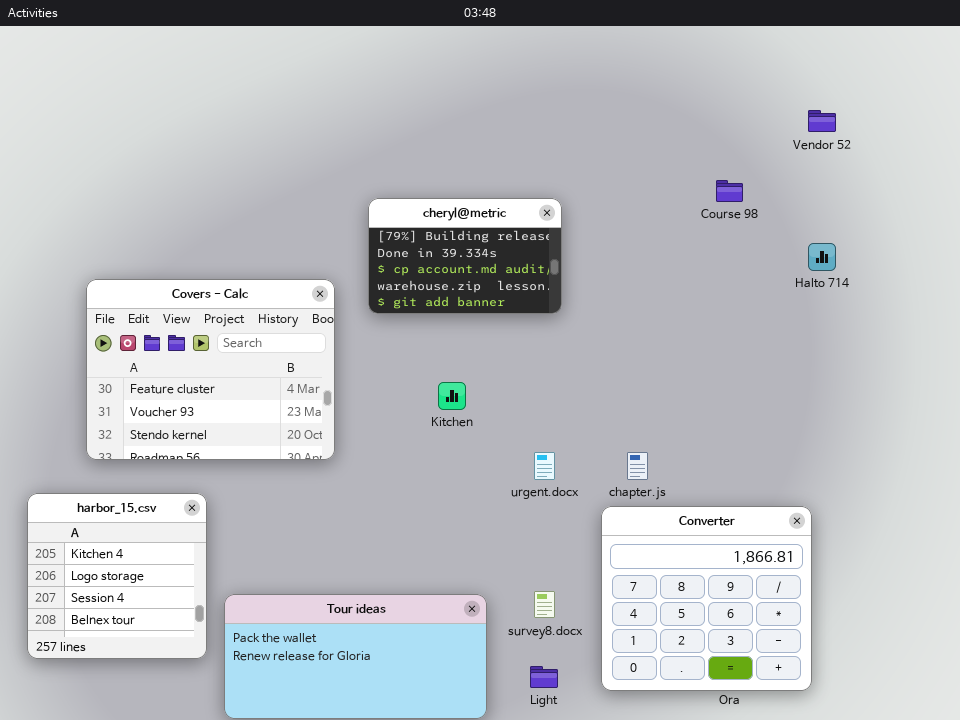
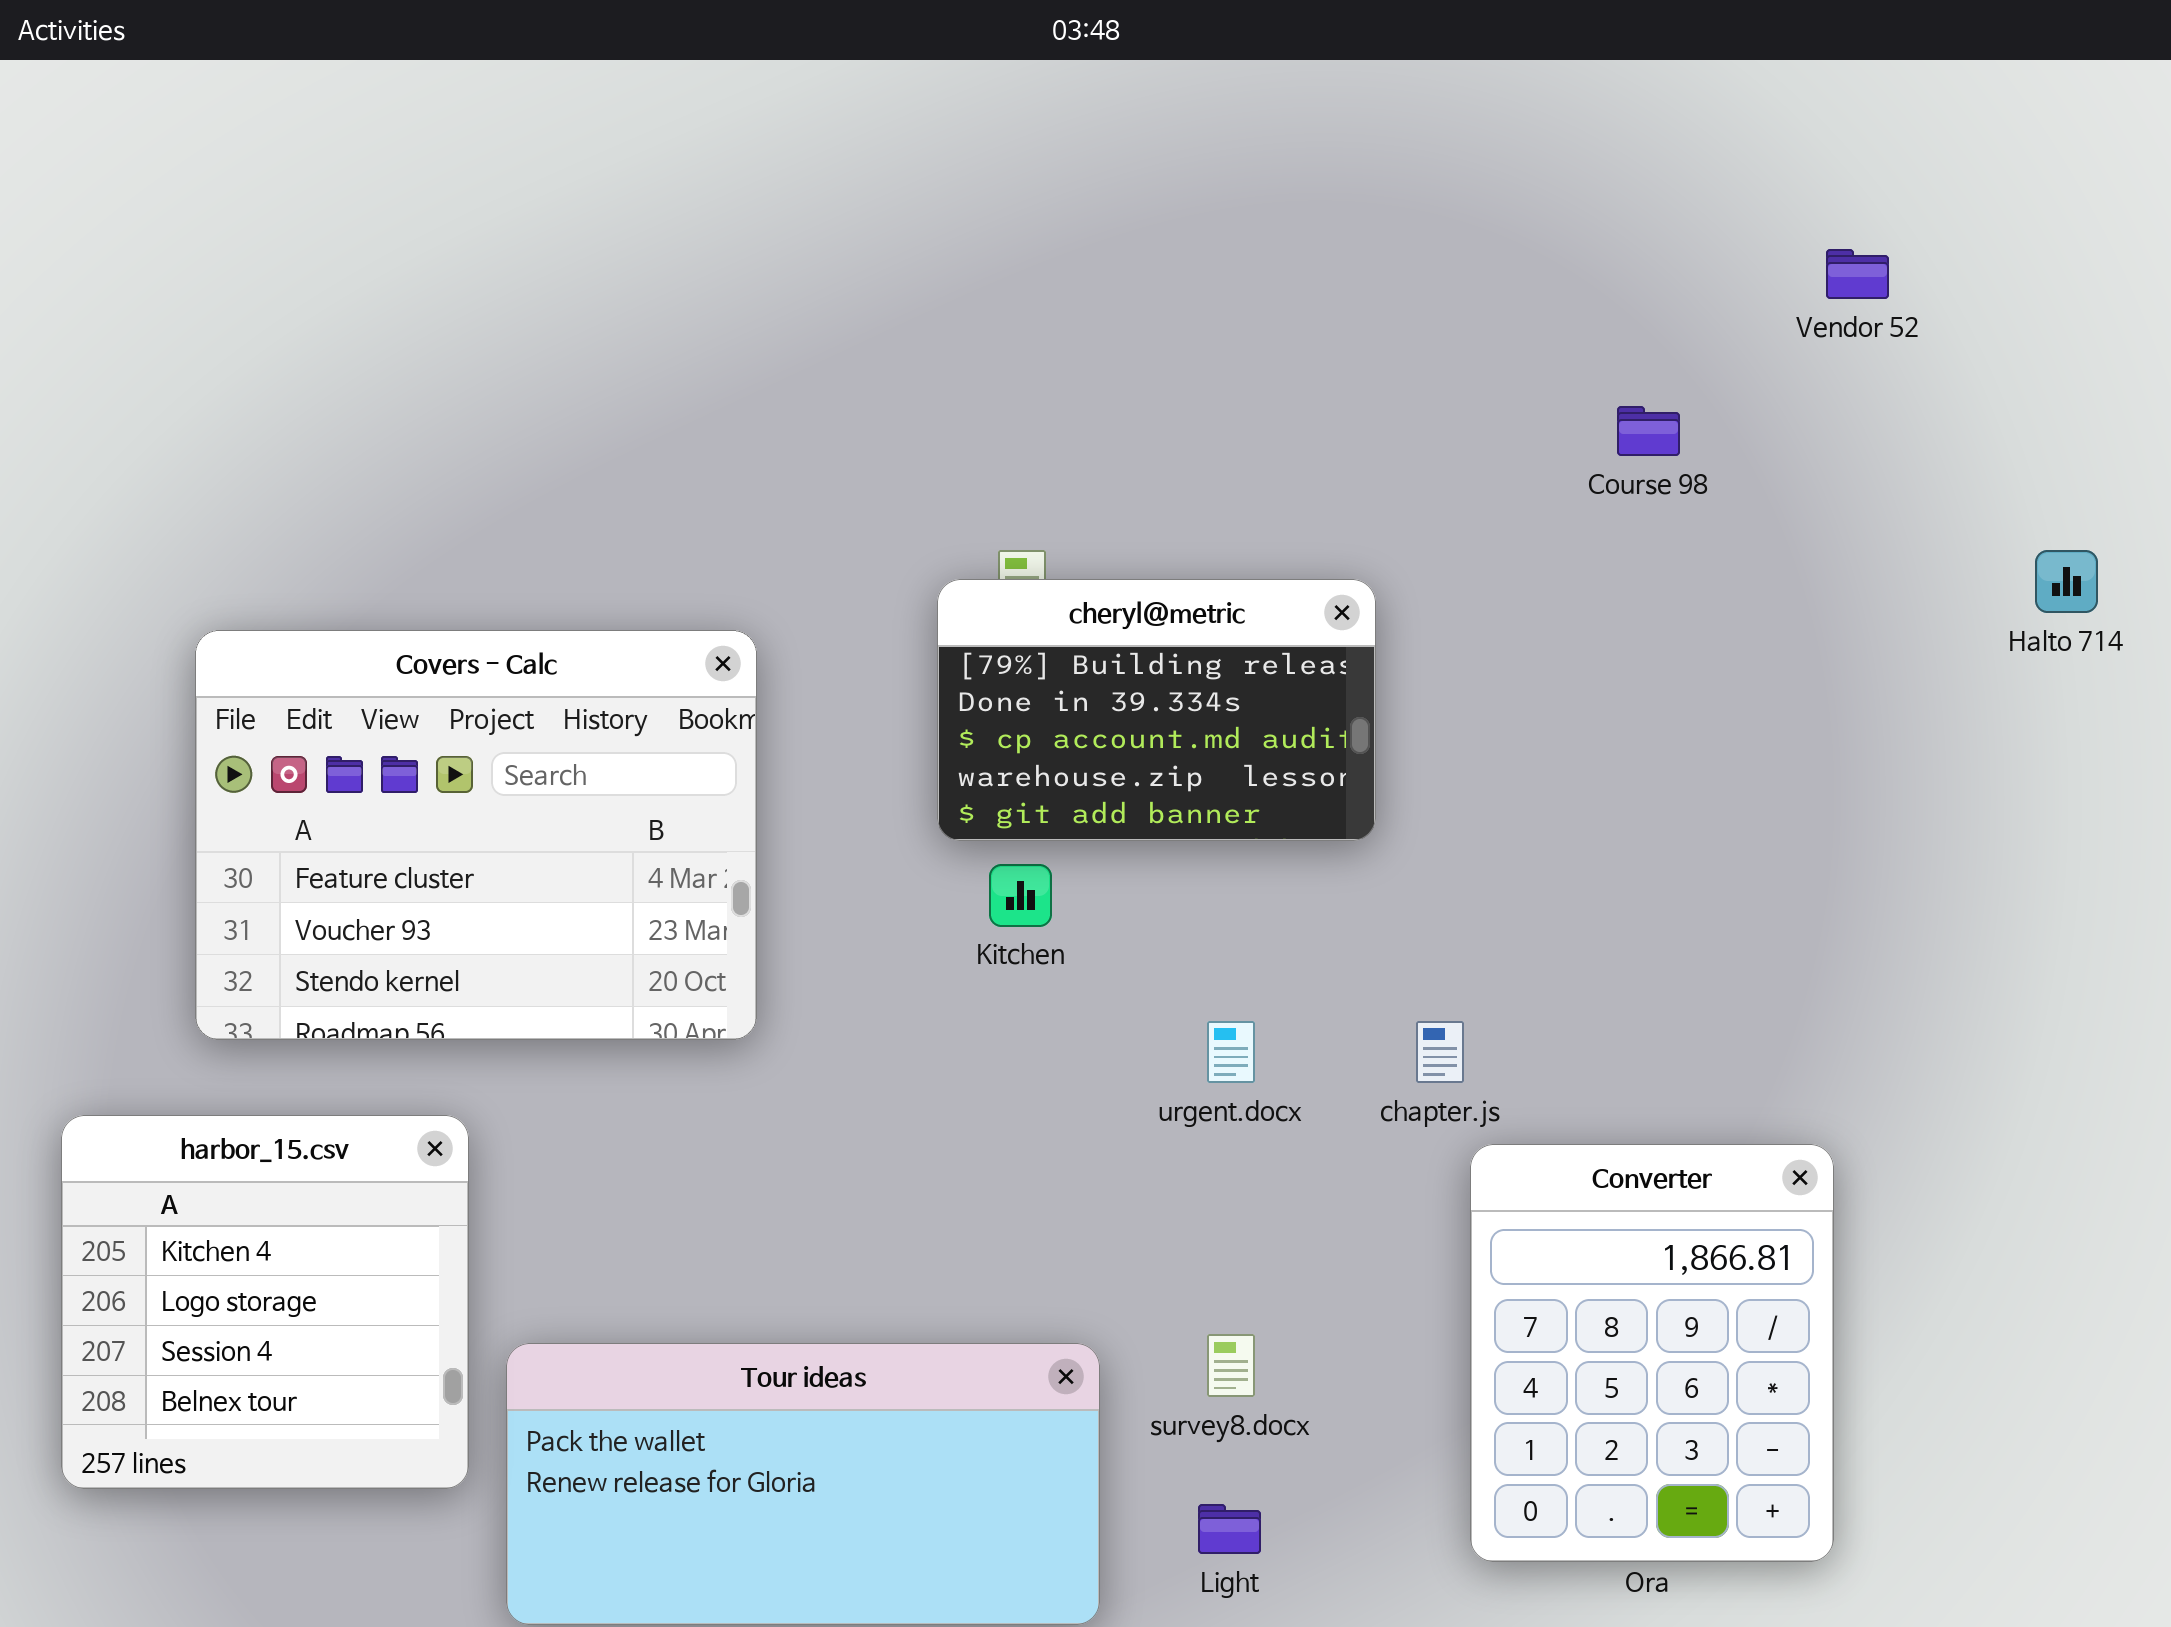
cheryl@metric: [368,198,562,314] -> [937,579,1376,841], moved
Halto 714: [808,243,836,271] -> [2035,550,2098,613], moved
Converter: [601,506,812,691] -> [1470,1144,1834,1562], resized

